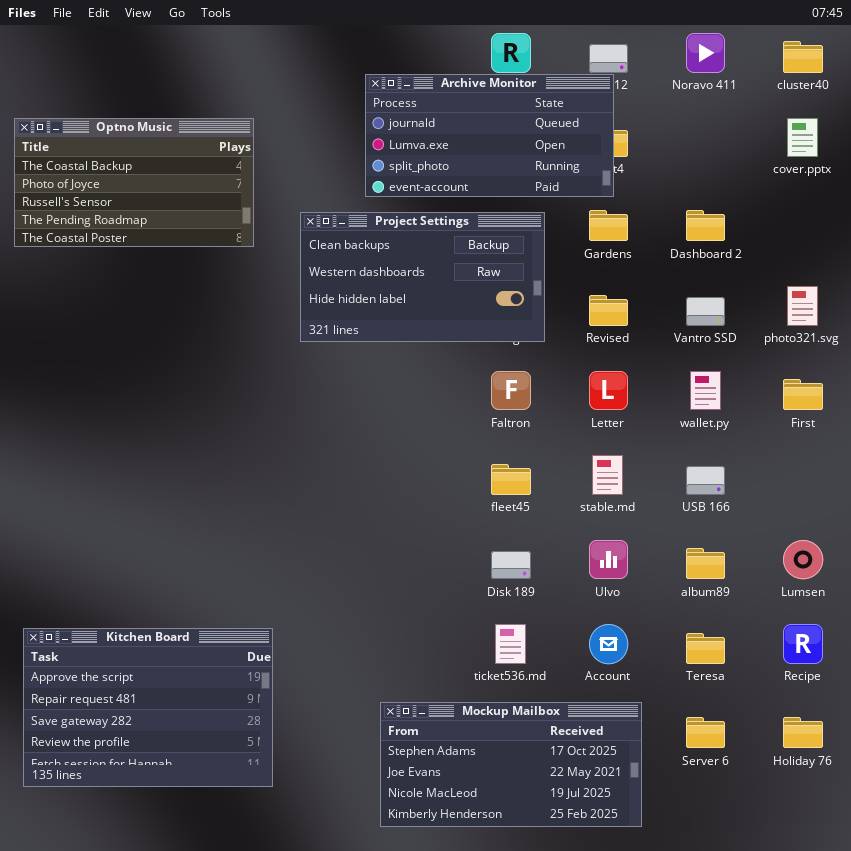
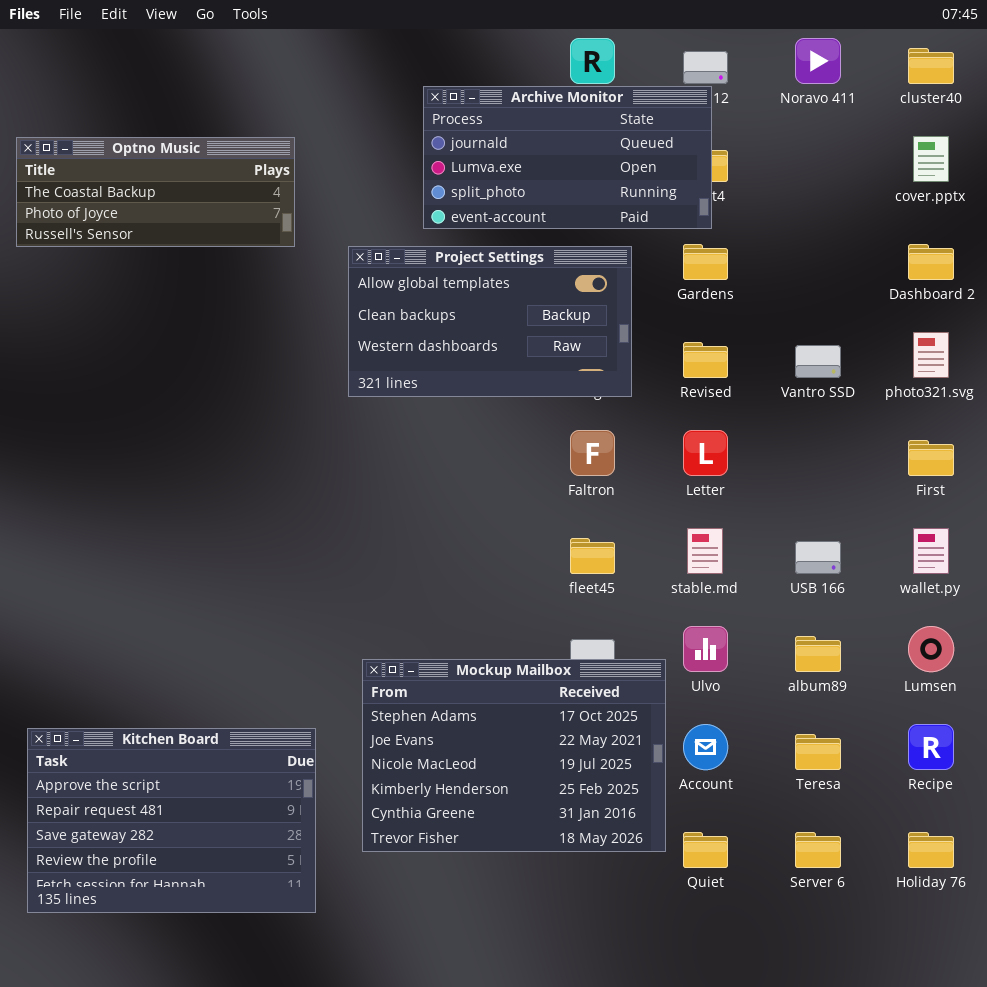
Optno Music: [14,118,254,247] -> [16,137,295,247], resized
Dashboard 2: [686,210,725,241] -> [908,244,954,280], moved
Project Settings: [300,212,545,342] -> [348,246,632,397], scrolled up 1 row
wallet.py: [690,371,721,410] -> [913,528,949,574], moved
Mockup Mailbox: [380,702,642,827] -> [362,659,666,852], moved, resized

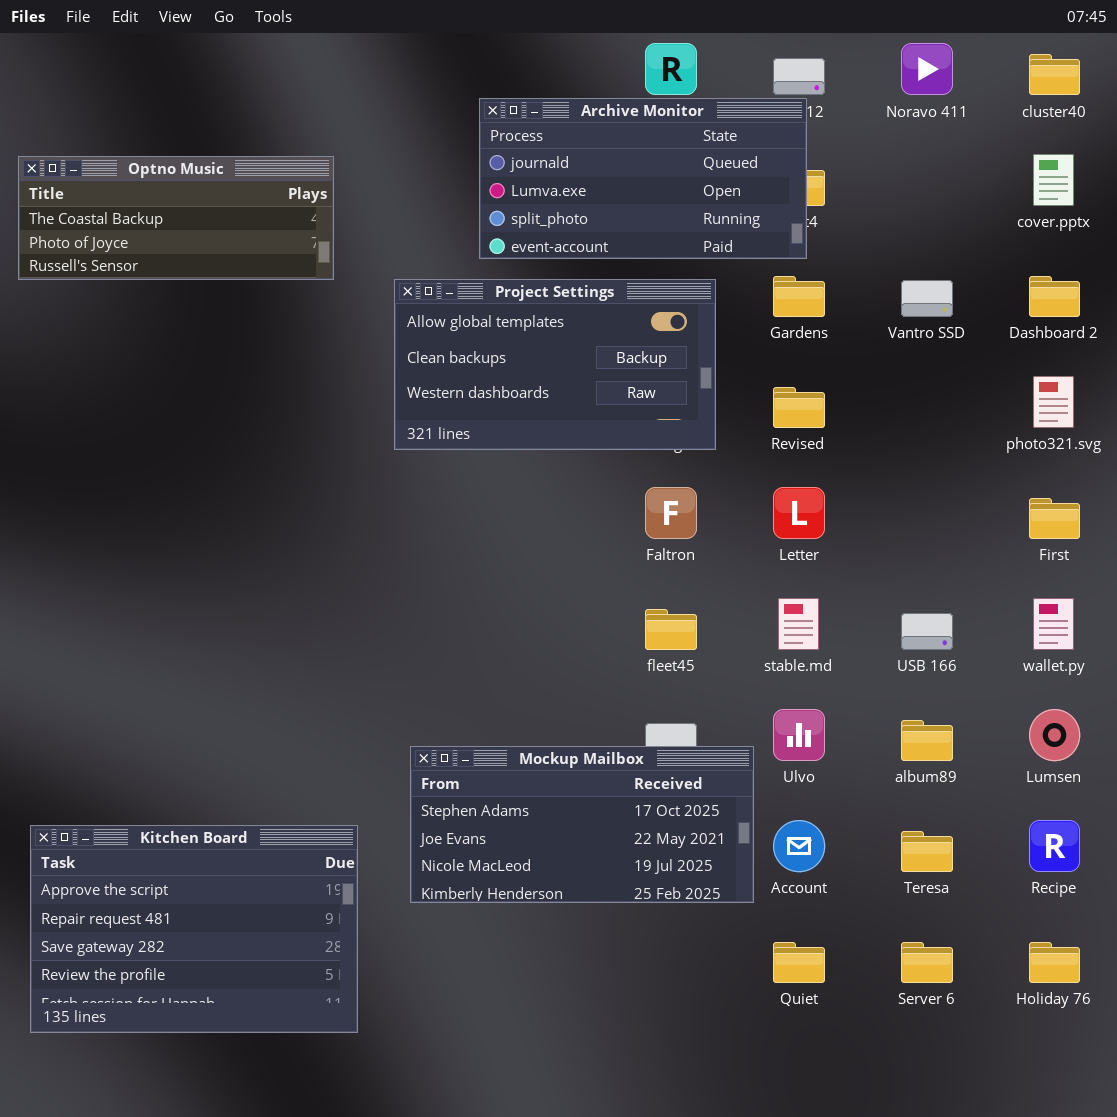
Vantro SSD: [795,345,841,378] -> [901,280,953,317], moved
Mockup Mailbox: [362,659,666,852] -> [410,746,754,903], resized

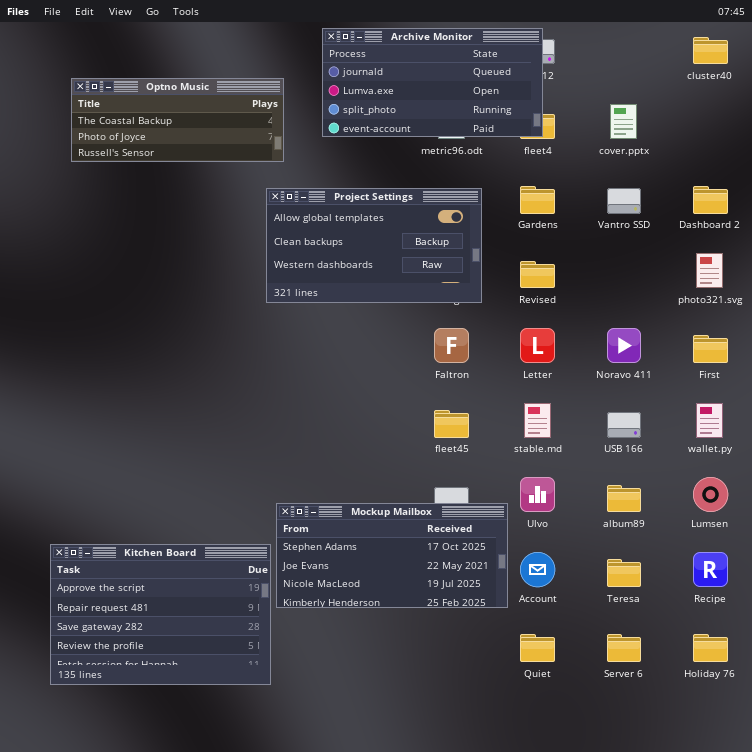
Noravo 411: [901,43,953,95] -> [607,328,641,363], moved
Archive Monitor: [479,98,807,259] -> [322,28,543,137], moved
cover.pptx: [1033,154,1074,206] -> [610,104,637,139], moved
Optno Music: [18,156,334,280] -> [71,78,284,162], moved
Kitchen Board: [30,825,358,1033] -> [50,544,271,685], moved

